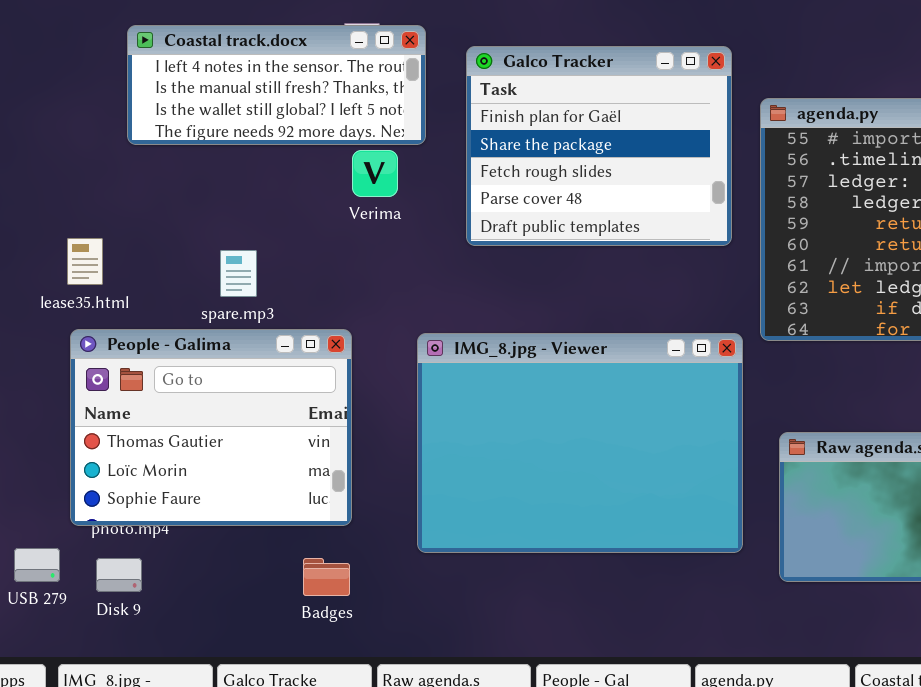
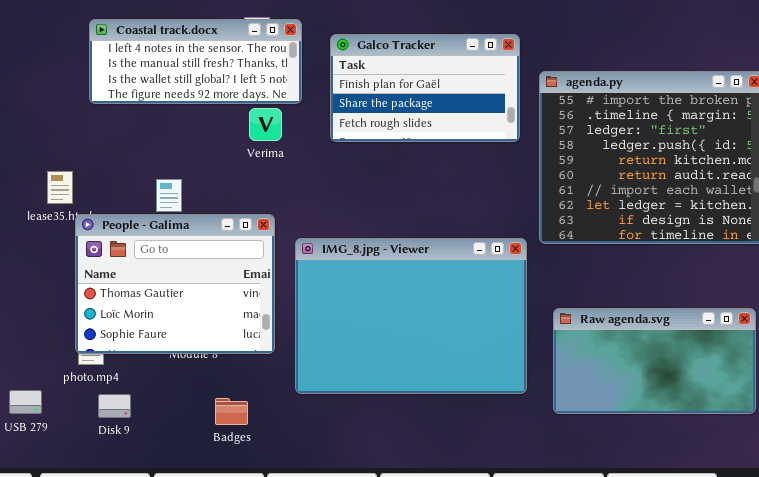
Galco Tracker: [466,46,732,246] -> [330,34,520,142], resized
People - Galima: [70,329,352,526] -> [75,214,275,354], moved
Disk 9: [96,558,142,592] -> [98,394,131,418], moved

